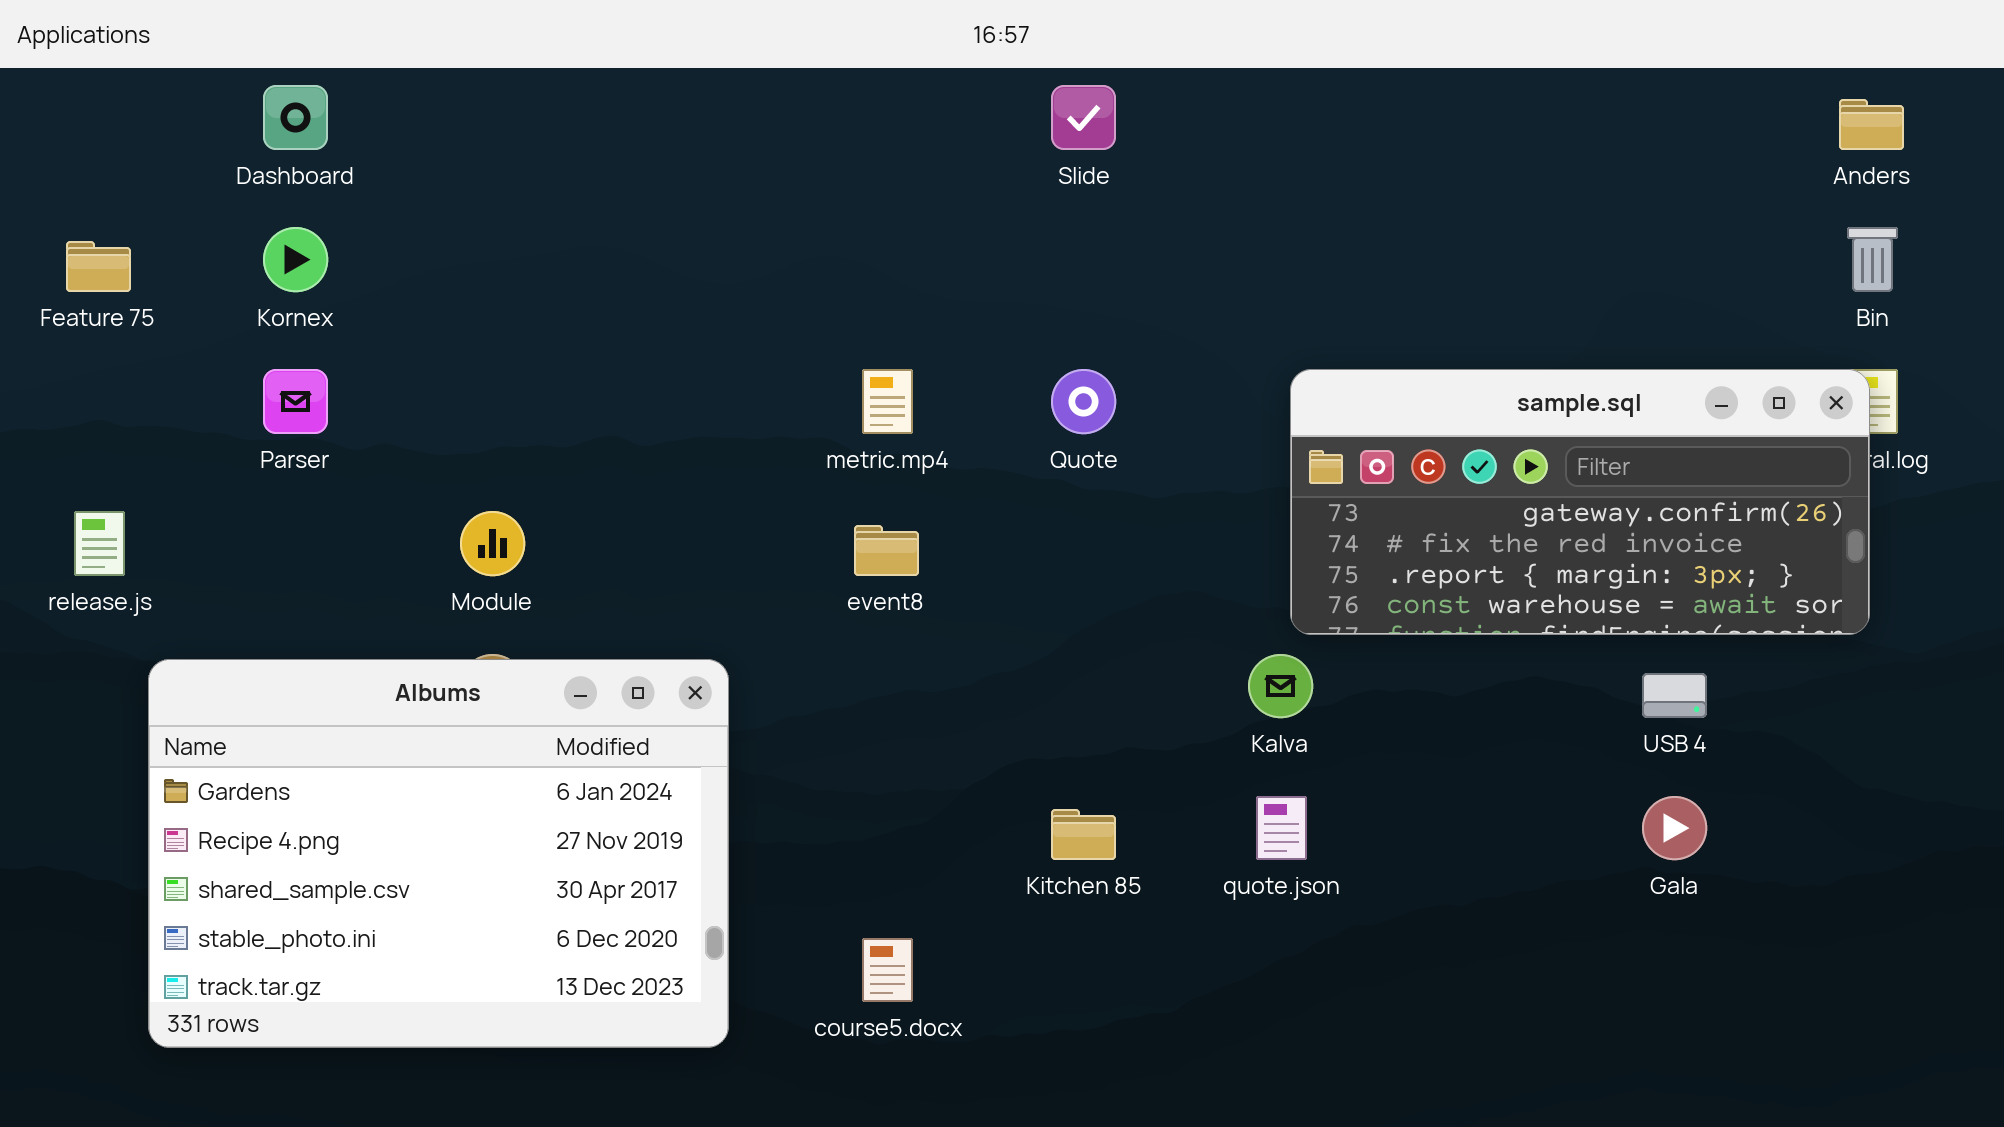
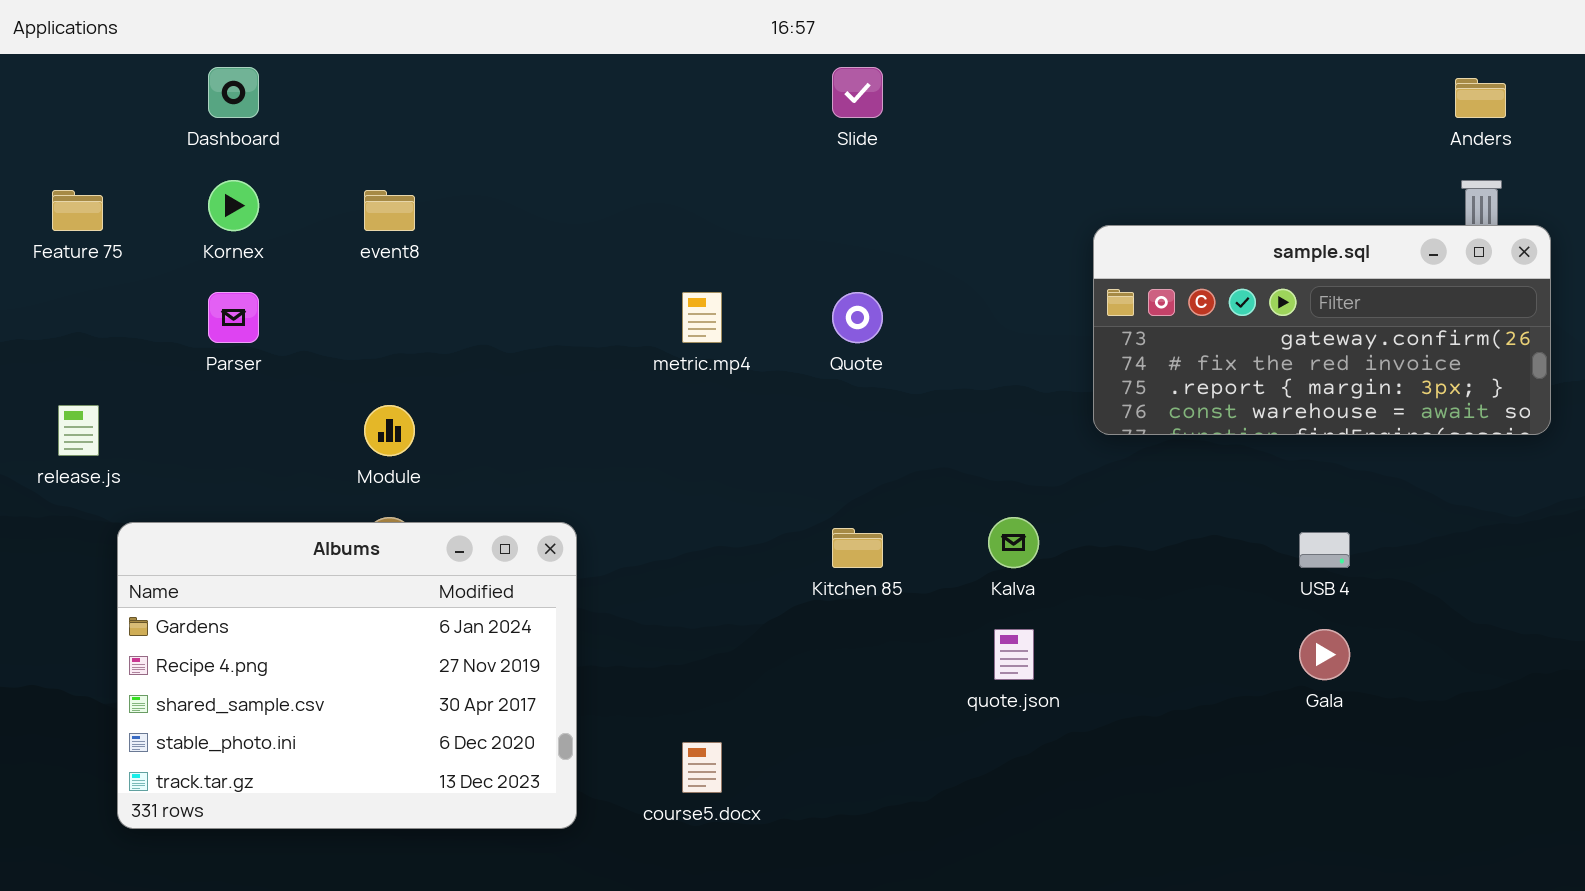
sample.sql: [1290,369,1870,635] -> [1093,225,1551,435], moved
event8: [854,525,919,576] -> [364,190,415,231], moved
Kitchen 85: [1051,809,1116,860] -> [832,528,883,568], moved

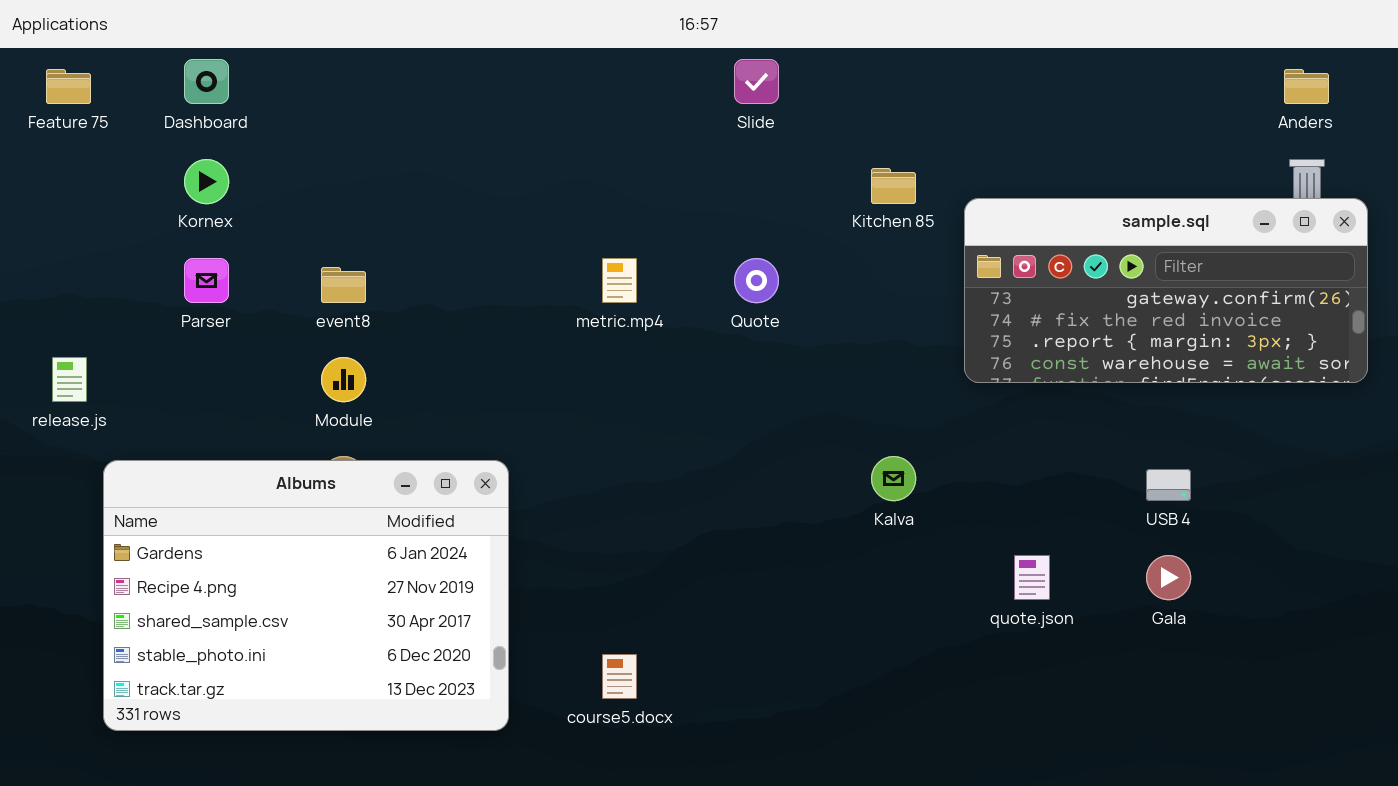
Feature 75: [52,190,103,231] -> [46,69,91,104], moved
event8: [364,190,415,231] -> [321,267,366,303], moved
Kitchen 85: [832,528,883,568] -> [871,168,916,204], moved
quote.json: [994,629,1034,680] -> [1014,555,1050,600], moved

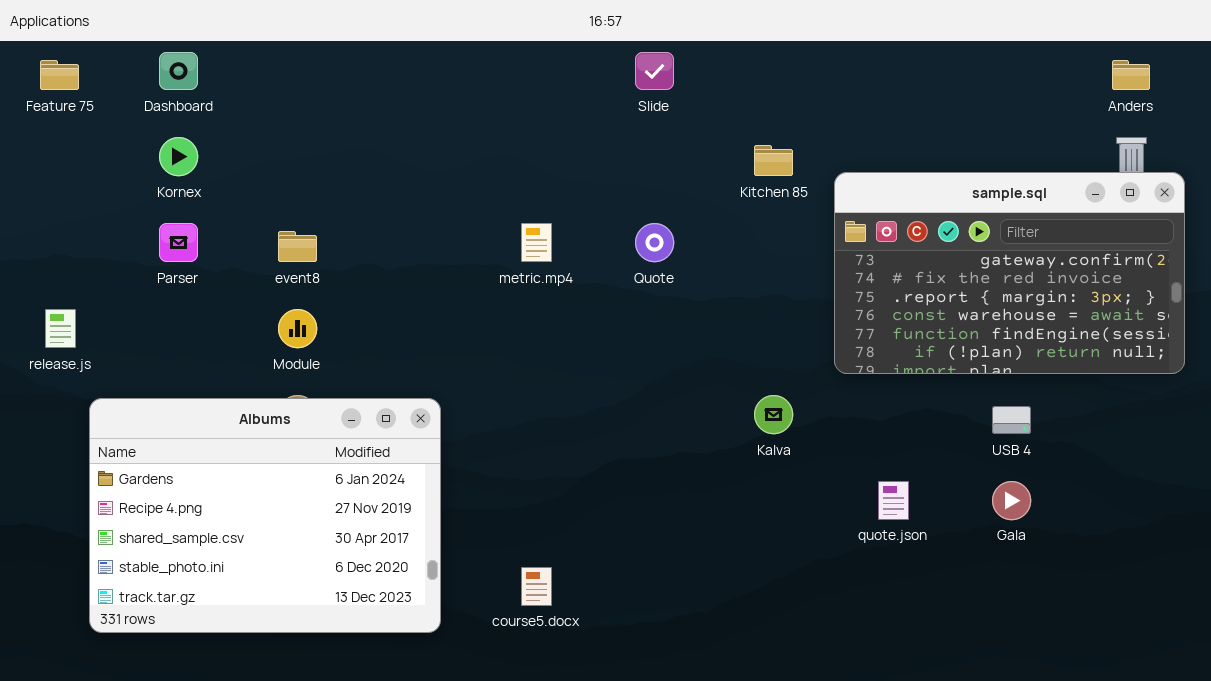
sample.sql: [964,198,1368,383] -> [834,172,1185,374], resized

